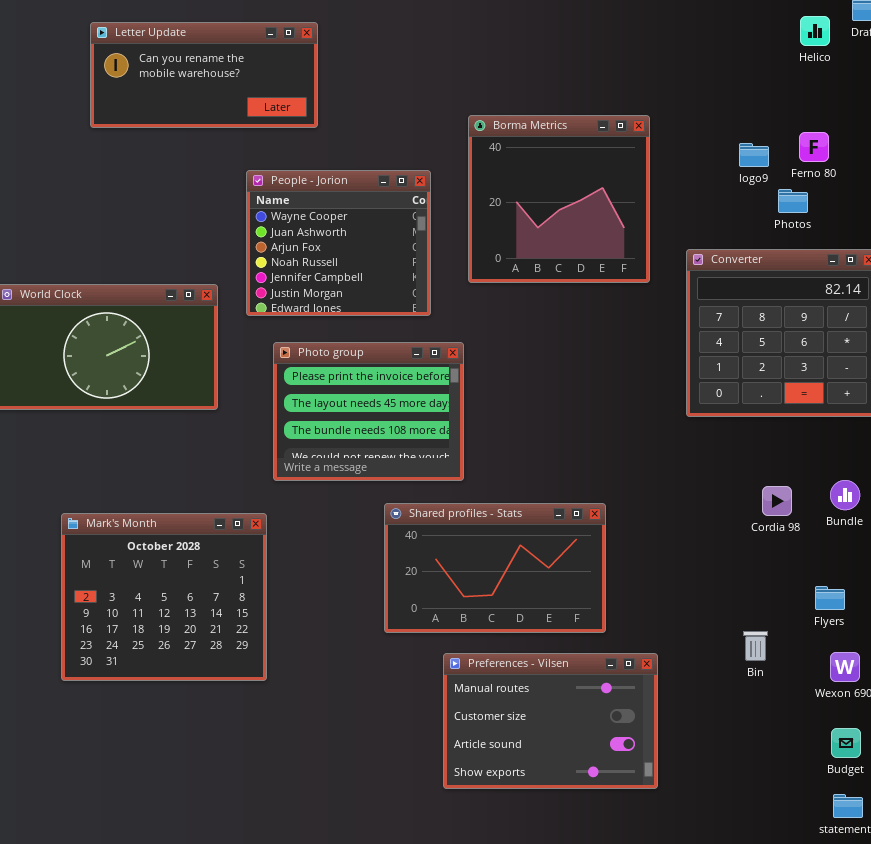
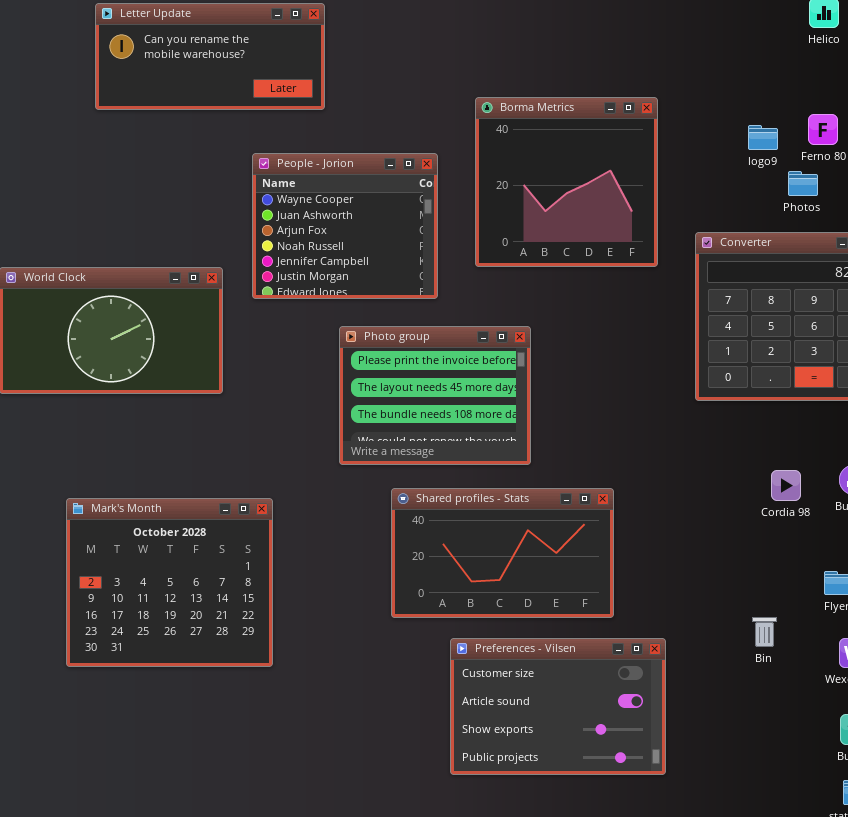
Photo group: [273,342,464,481] -> [339,326,531,465], moved
Preferences - Vilsen: [443,653,658,789] -> [450,638,666,775], scrolled down 1 row

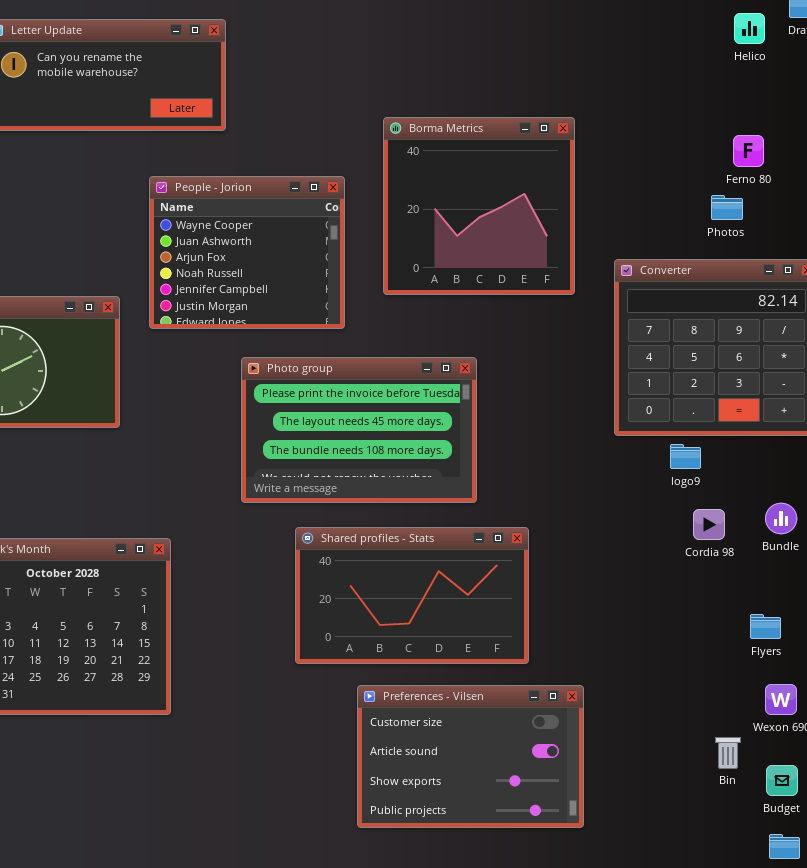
logo9: [748,125,778,150] -> [670,444,701,469], moved
Photo group: [339,326,531,465] -> [241,357,477,503], resized
Bin: [752,617,777,647] -> [715,737,741,769], moved

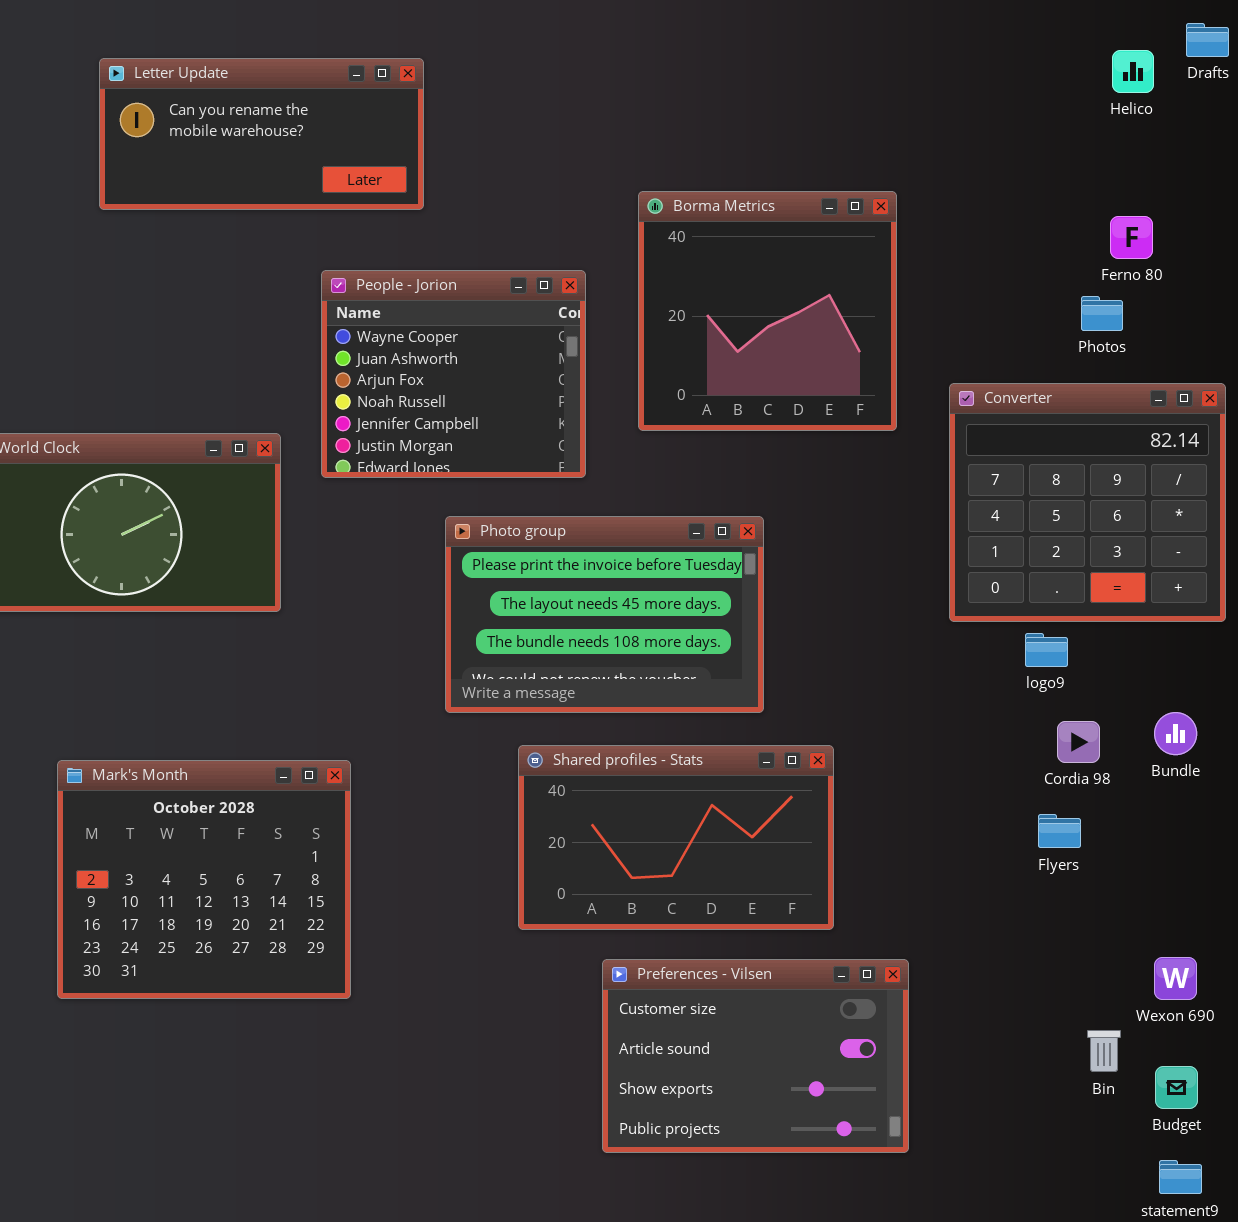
Flyers: [750,614,781,639] -> [1038,814,1081,848], moved

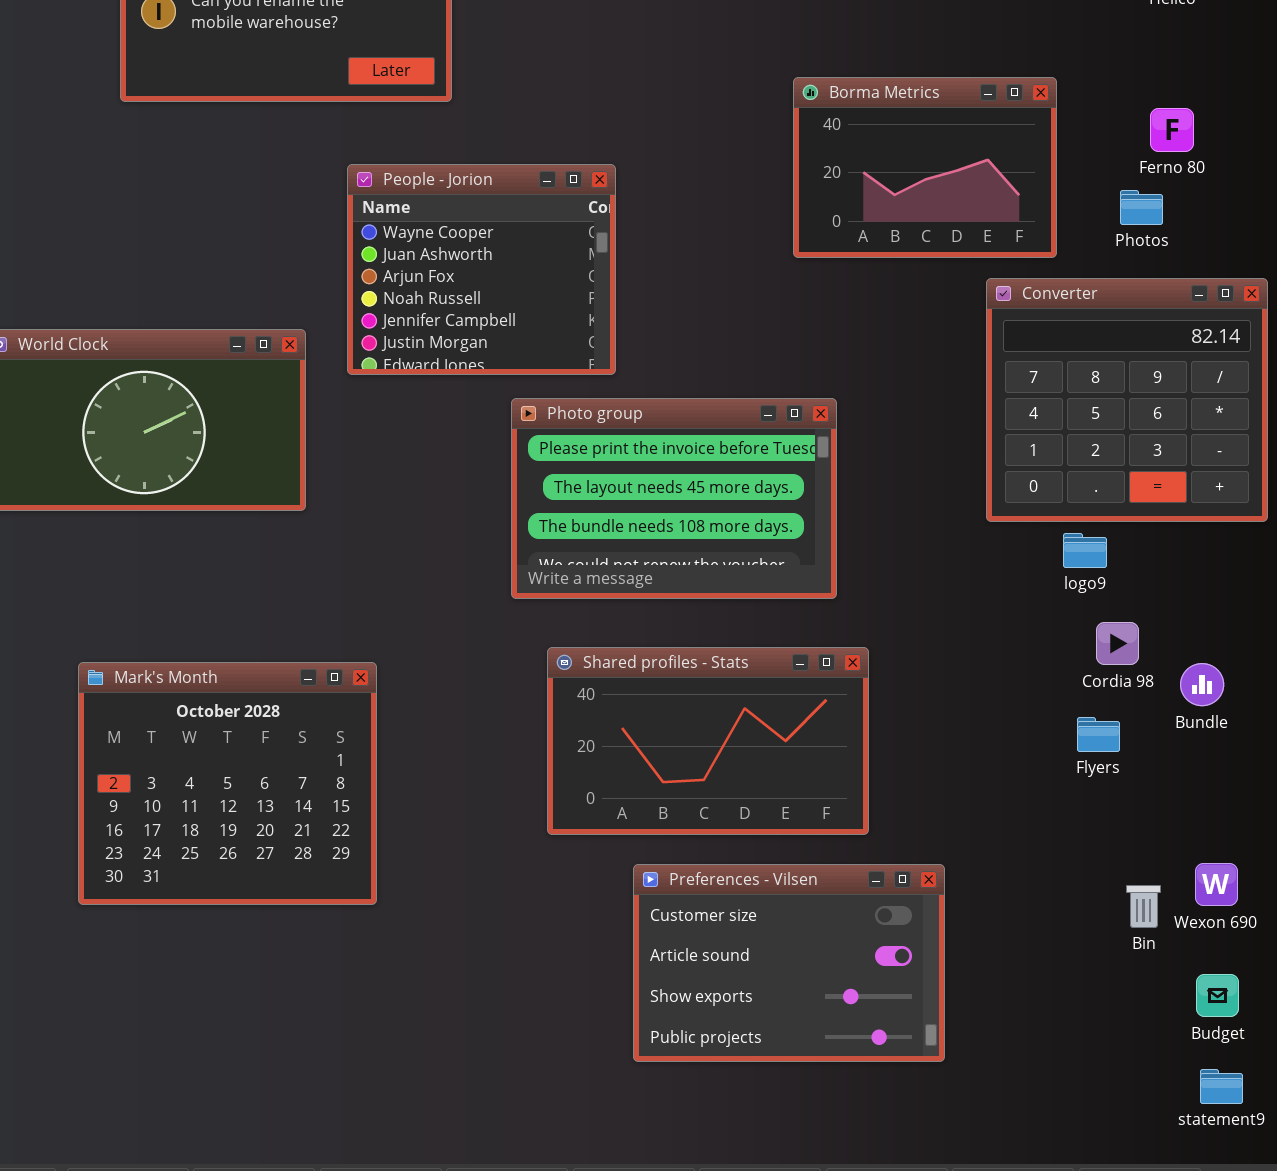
Borma Metrics: [638,191,897,431] -> [793,77,1057,258], moved, resized
Photo group: [445,516,764,713] -> [511,398,837,599], moved
Bundle: [1154,712,1197,755] -> [1180,663,1224,706], moved
Bin: [1087,1030,1121,1072] -> [1126,885,1161,928], moved

